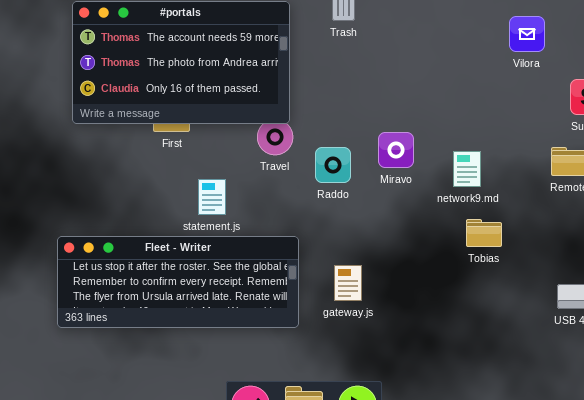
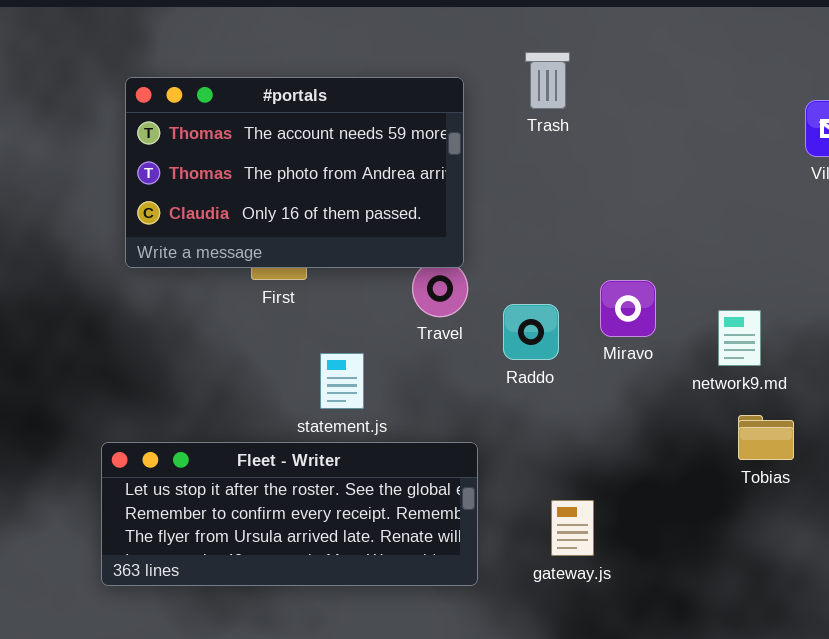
gateway.js: [334,265,362,301] -> [551,500,594,556], moved

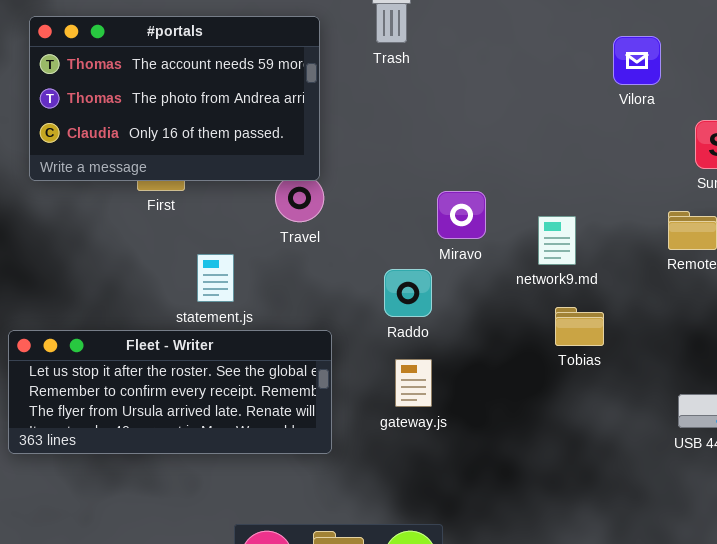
Raddo: [503,304,559,360] -> [384,269,432,317], moved
gateway.js: [551,500,594,556] -> [395,359,432,407], moved

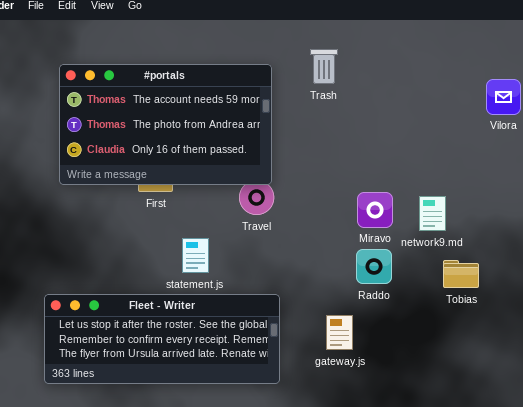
network9.md: [538,216,576,265] -> [419,196,446,231], moved
Raddo: [384,269,432,317] -> [356,249,392,284], moved
Tobias: [555,307,604,346] -> [443,260,479,288], moved

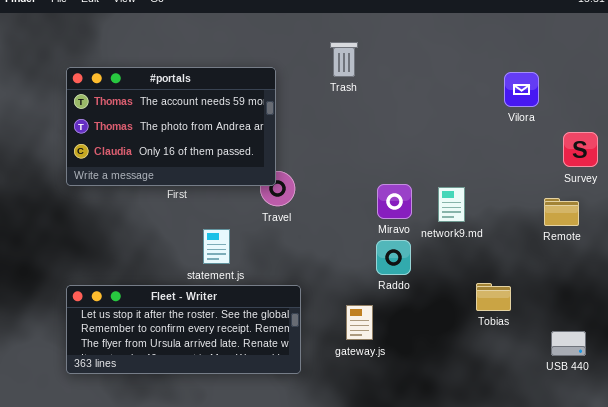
#portals: [59,64,272,185] -> [66,67,276,186], moved
Tobias: [443,260,479,288] -> [476,283,511,311], moved

